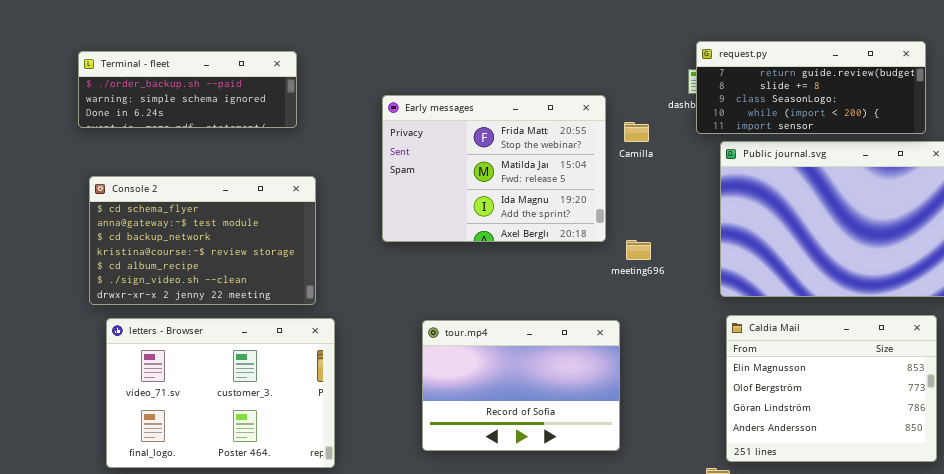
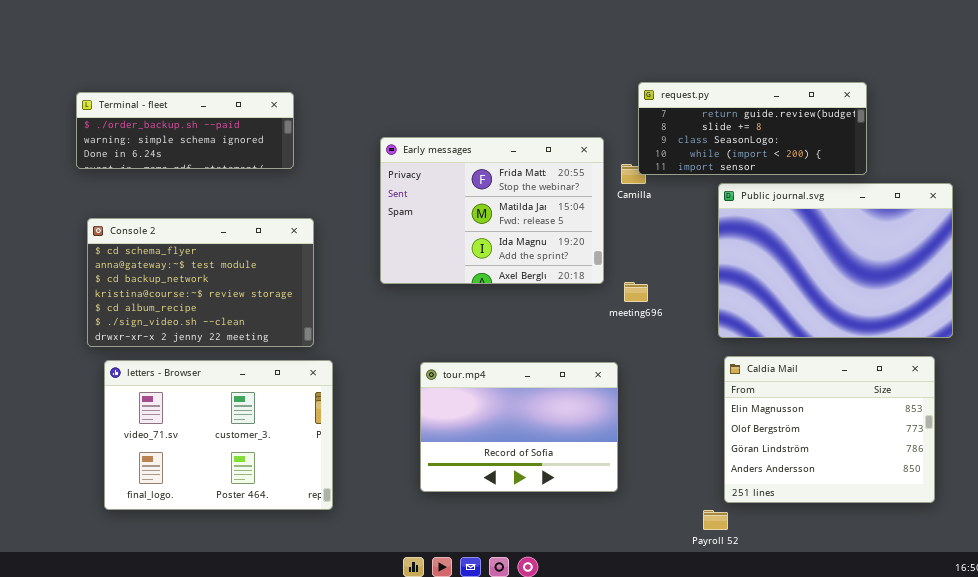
request.py: [696,41,926,134] -> [638,82,867,175], moved

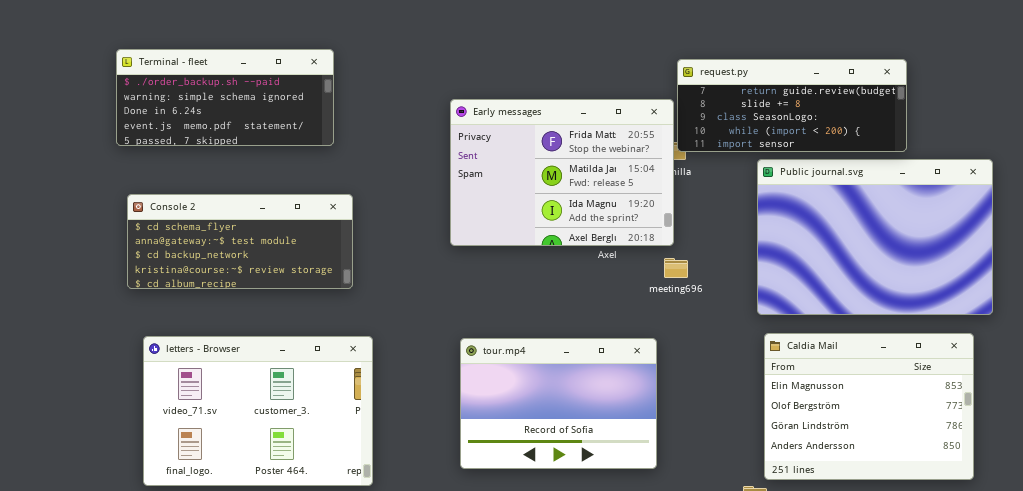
Terminal - fleet: [76,92,294,169] -> [116,49,334,146], resized
Early messages: [380,137,604,284] -> [450,99,674,246], moved
Console 2: [87,218,314,347] -> [127,194,353,289], resized

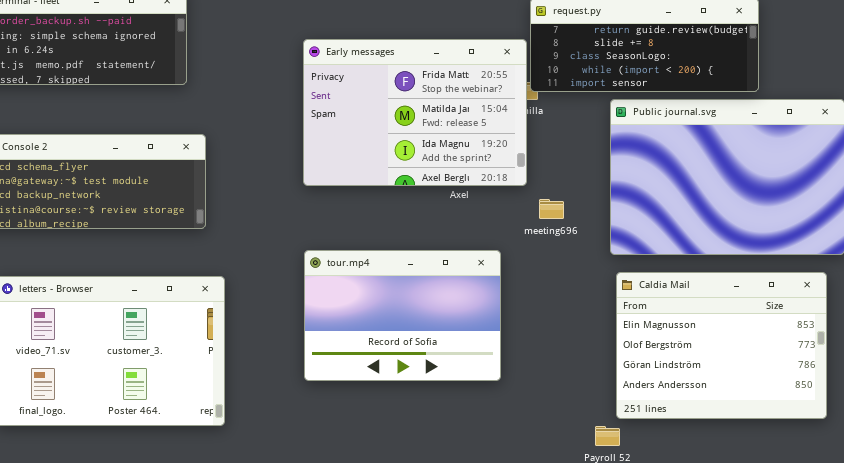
meeting696: [664,258,688,278] -> [539,199,564,219], moved
tour.mp4: [460,338,657,469] -> [304,250,501,381], moved

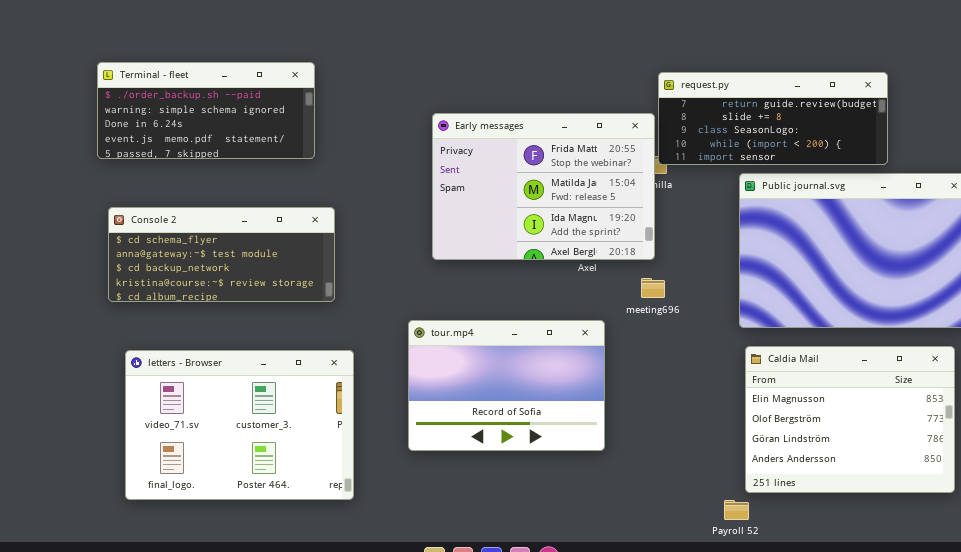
meeting696: [539,199,564,219] -> [641,278,665,298], moved
tour.mp4: [304,250,501,381] -> [408,320,605,451], moved

